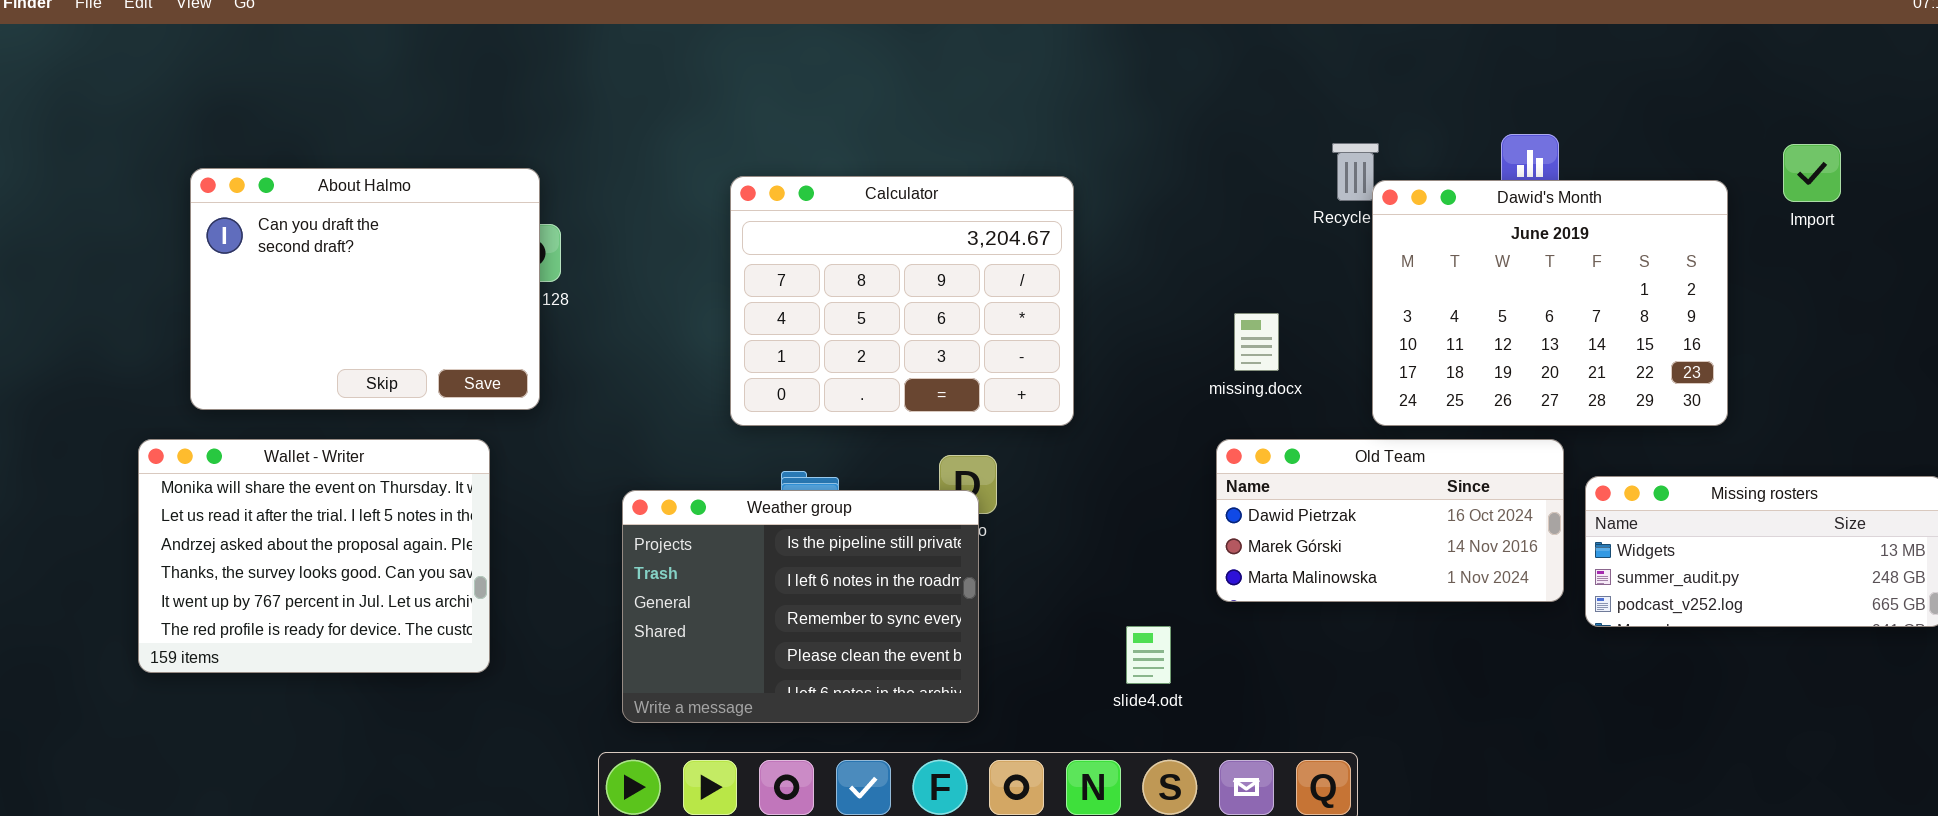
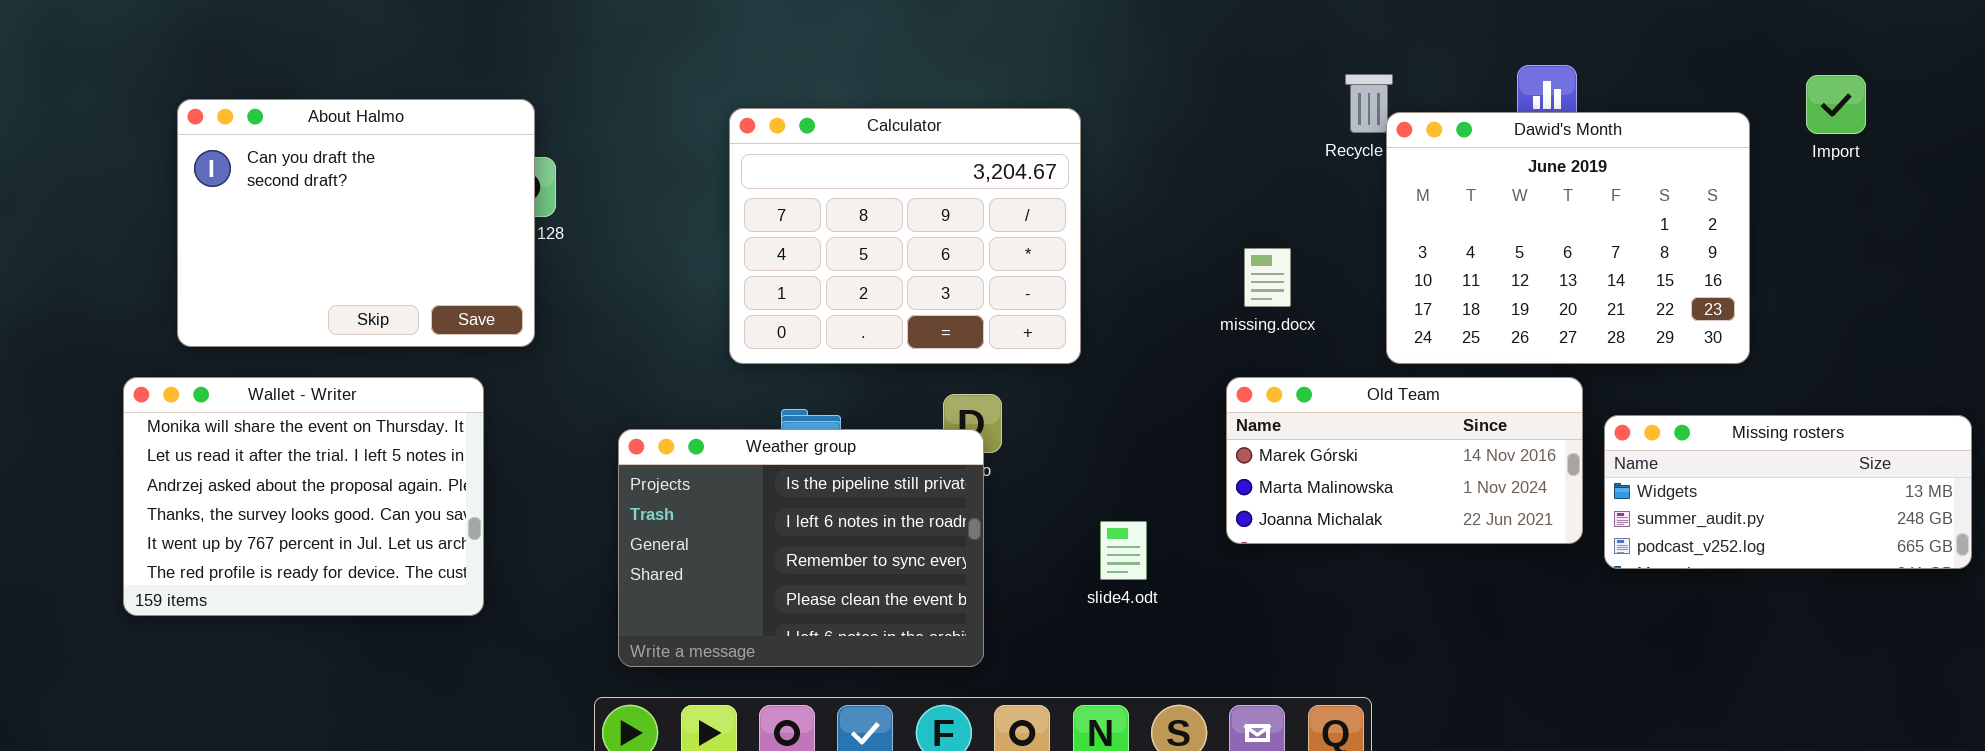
Old Team: [1216,439,1564,602] -> [1226,377,1583,544], scrolled down 1 row
slide4.odt: [1126,626,1171,684] -> [1100,521,1147,580], moved

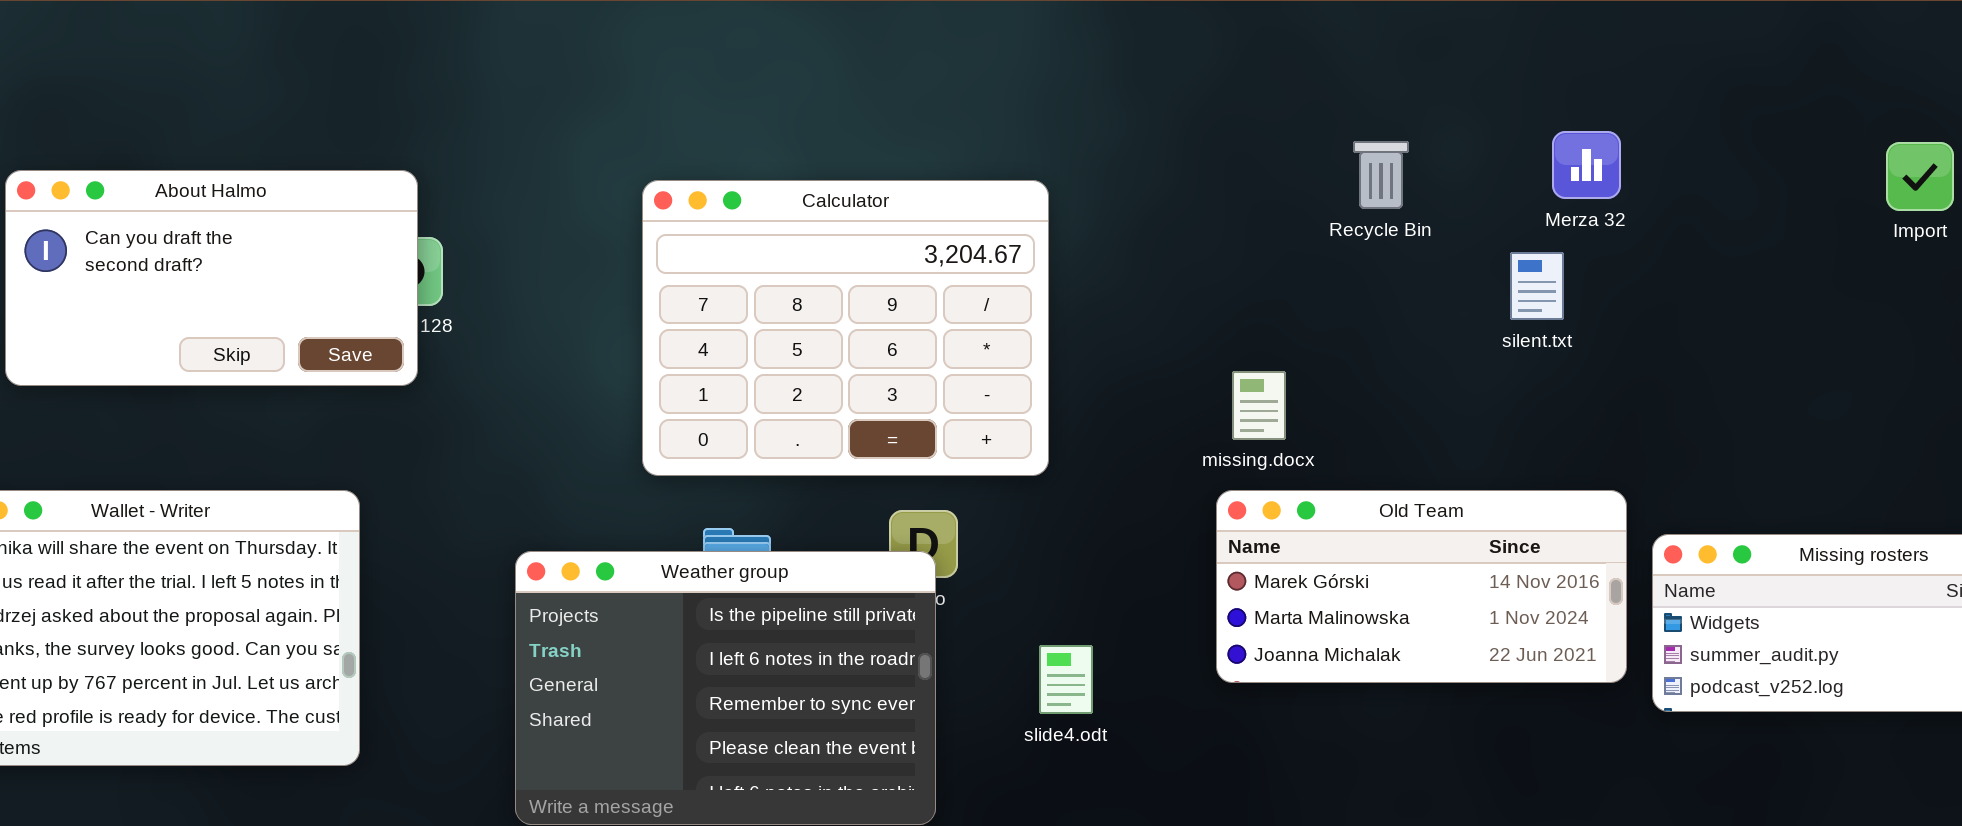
About Halmo: [177,99,535,347] -> [5,170,418,386], resized
Dawid's Month: [1386,112,1750,364] -> none, closed
missing.docx: [1244,248,1291,307] -> [1232,371,1286,440], moved
slide4.odt: [1100,521,1147,580] -> [1039,645,1093,714], moved

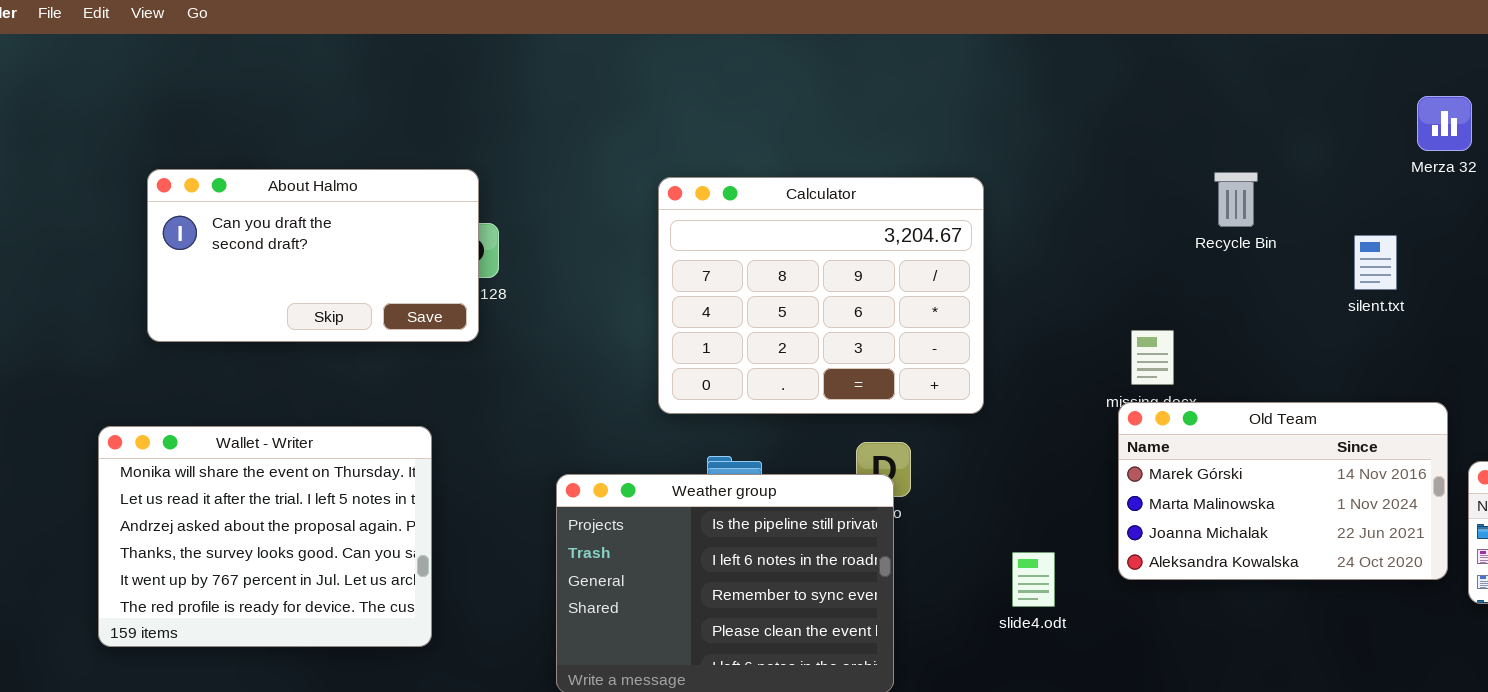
Merza 32: [1552,131,1621,199] -> [1417,96,1472,151], moved
Recycle Bin: [1353,141,1409,209] -> [1214,172,1258,227], moved
Old Team: [1216,490,1627,683] -> [1118,402,1448,580], resized
slide4.odt: [1039,645,1093,714] -> [1012,552,1055,607], moved

